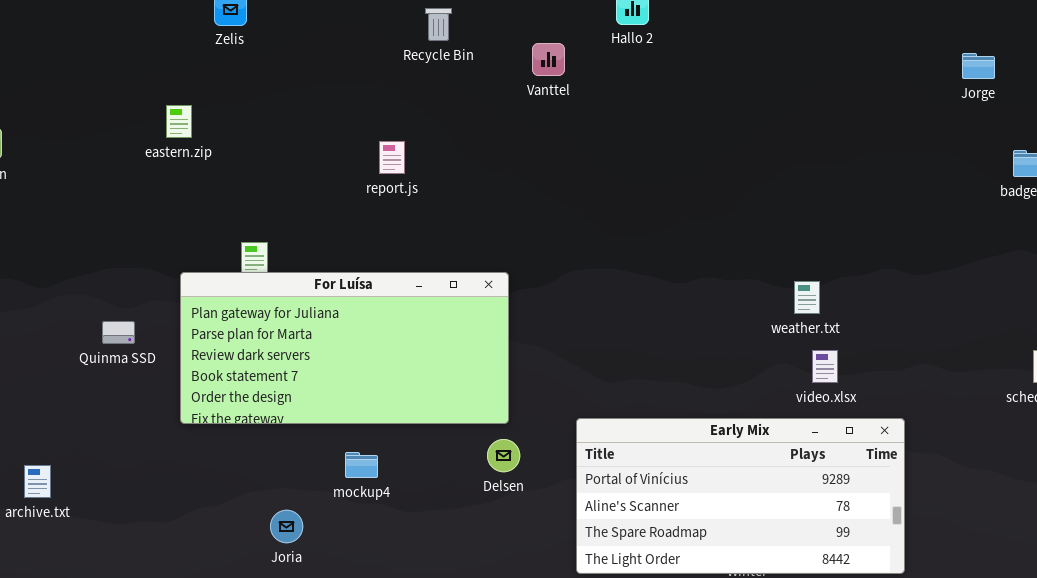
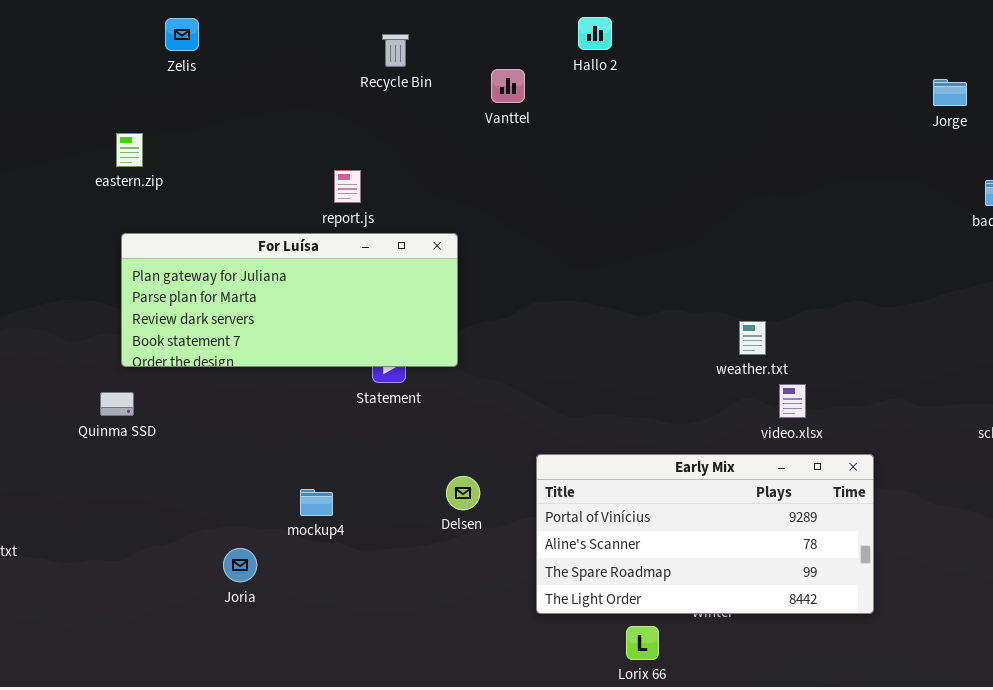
For Luísa: [180,272,509,424] -> [121,233,458,367], moved, resized
weather.txt: [794,281,820,314] -> [739,321,766,355], moved
Quinma SSD: [102,321,135,344] -> [100,392,134,416], moved

